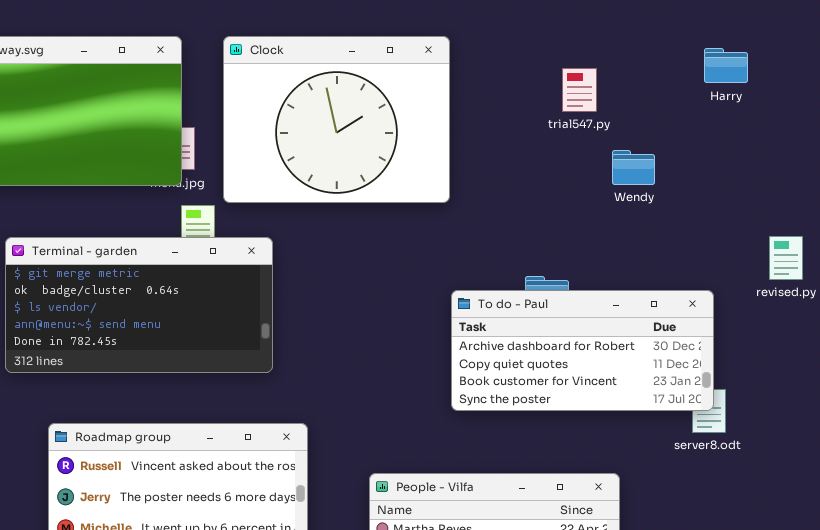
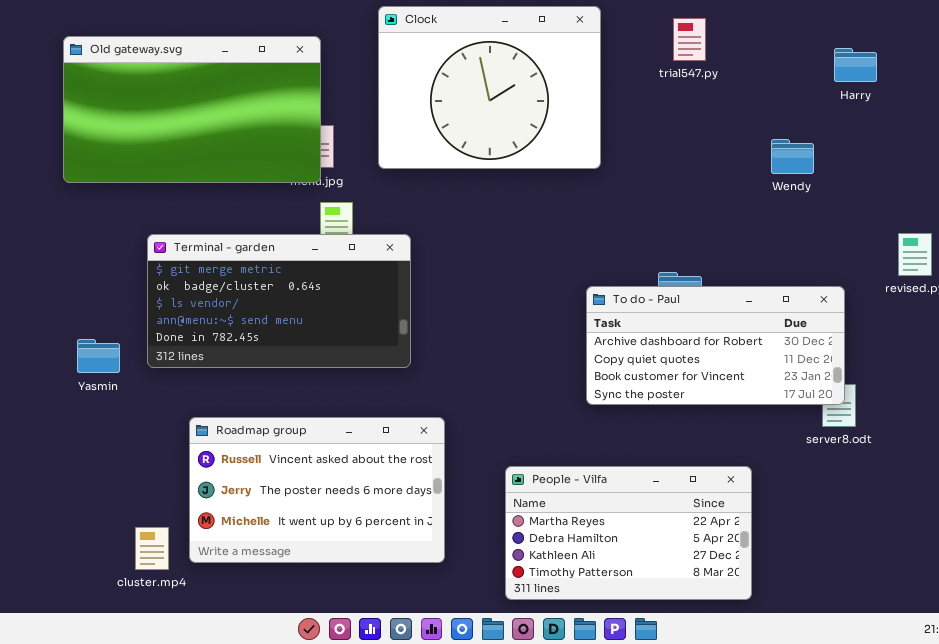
Clock: [223,36,450,203] -> [378,6,601,169], moved
trial547.py: [562,68,597,112] -> [673,18,706,61], moved
Wendy: [612,150,655,185] -> [771,139,814,174], moved

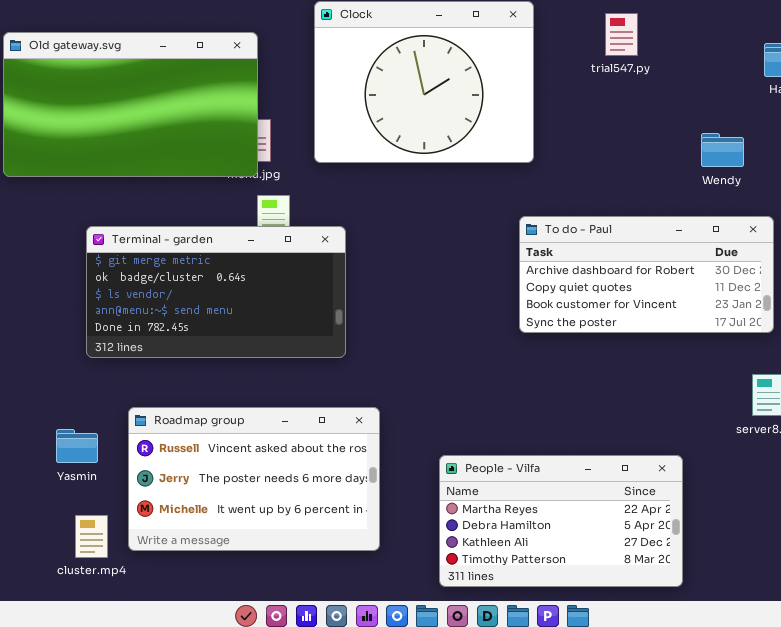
To do - Paul: [586,286,845,405] -> [519,216,774,333], moved
Yasmin: [77,339,120,373] -> [56,429,98,463], moved

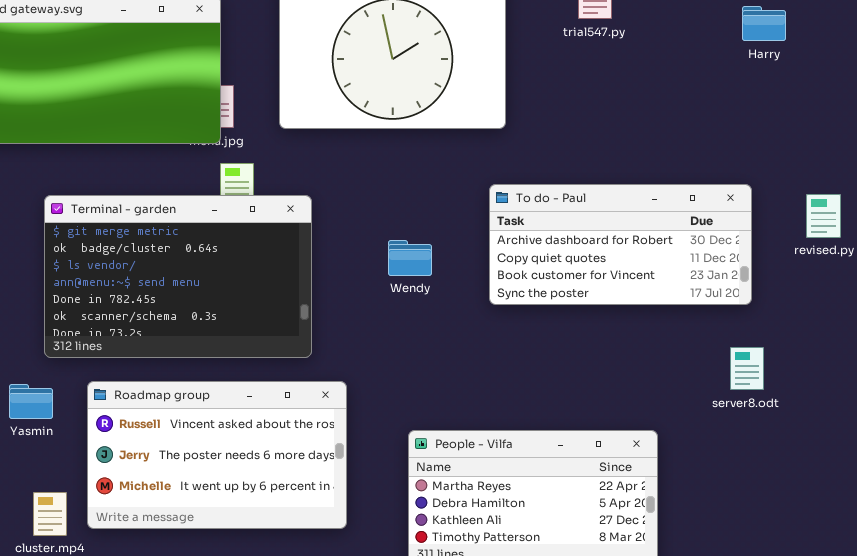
Wendy: [701,133,744,167] -> [388,240,432,276], moved
Terminal - garden: [86,226,346,358] -> [44,195,312,358], resized
Yasmin: [56,429,98,463] -> [9,384,53,419], moved

